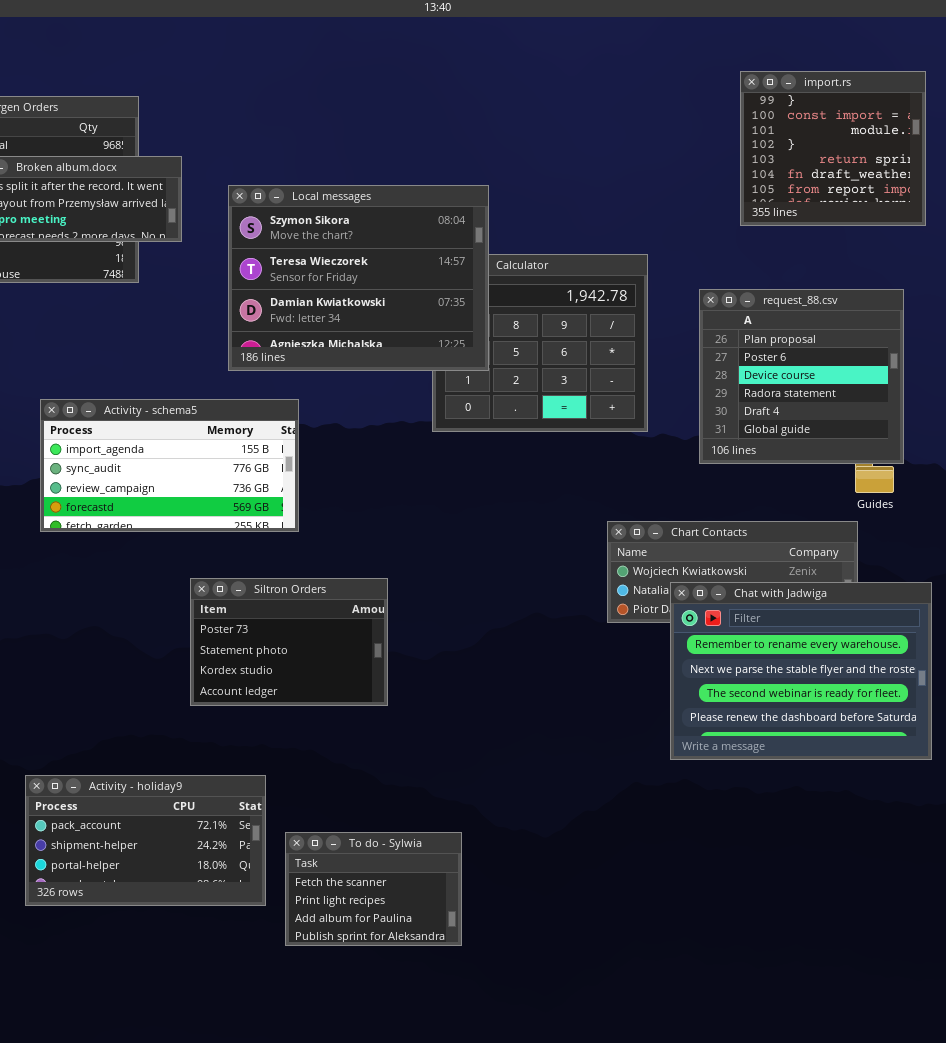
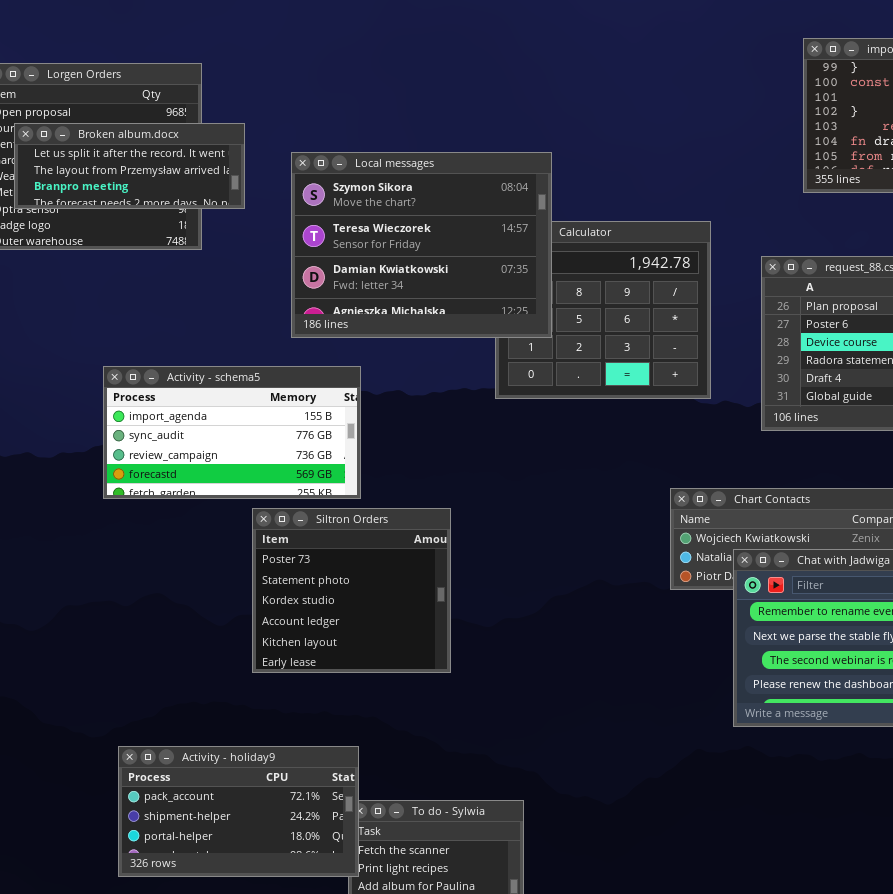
Siltron Orders: [190,578,388,706] -> [252,508,451,673], resized
Activity - holiday9: [25,775,266,906] -> [118,746,359,877], moved

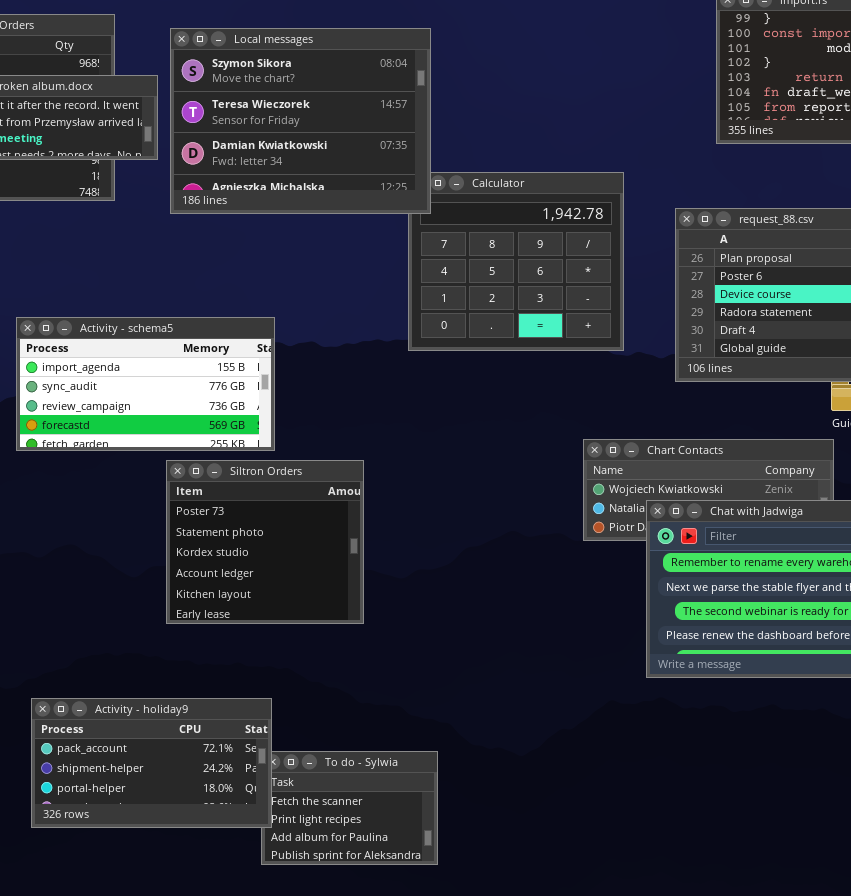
Local messages: [291,152,552,338] -> [170,28,431,214], moved

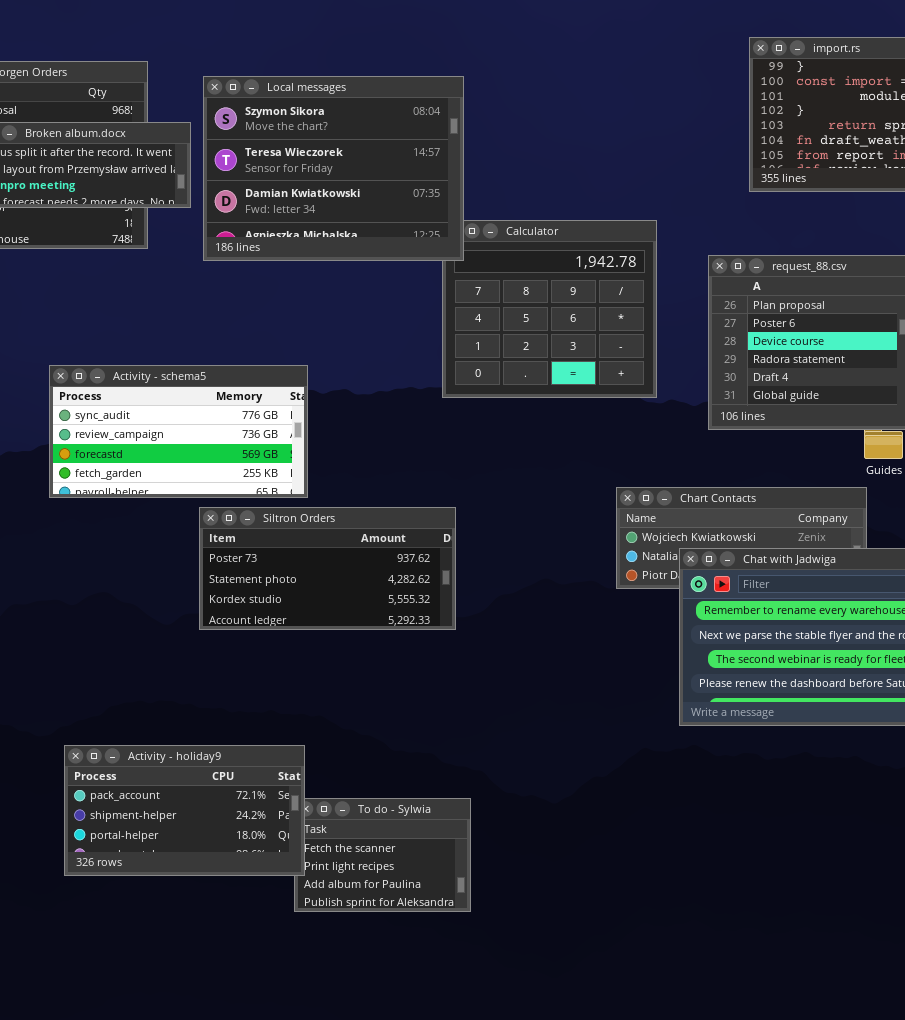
Activity - schema5: [16,317,275,451] -> [49,365,308,498], scrolled down 1 row
Siltron Orders: [166,460,364,624] -> [199,507,456,630], resized

